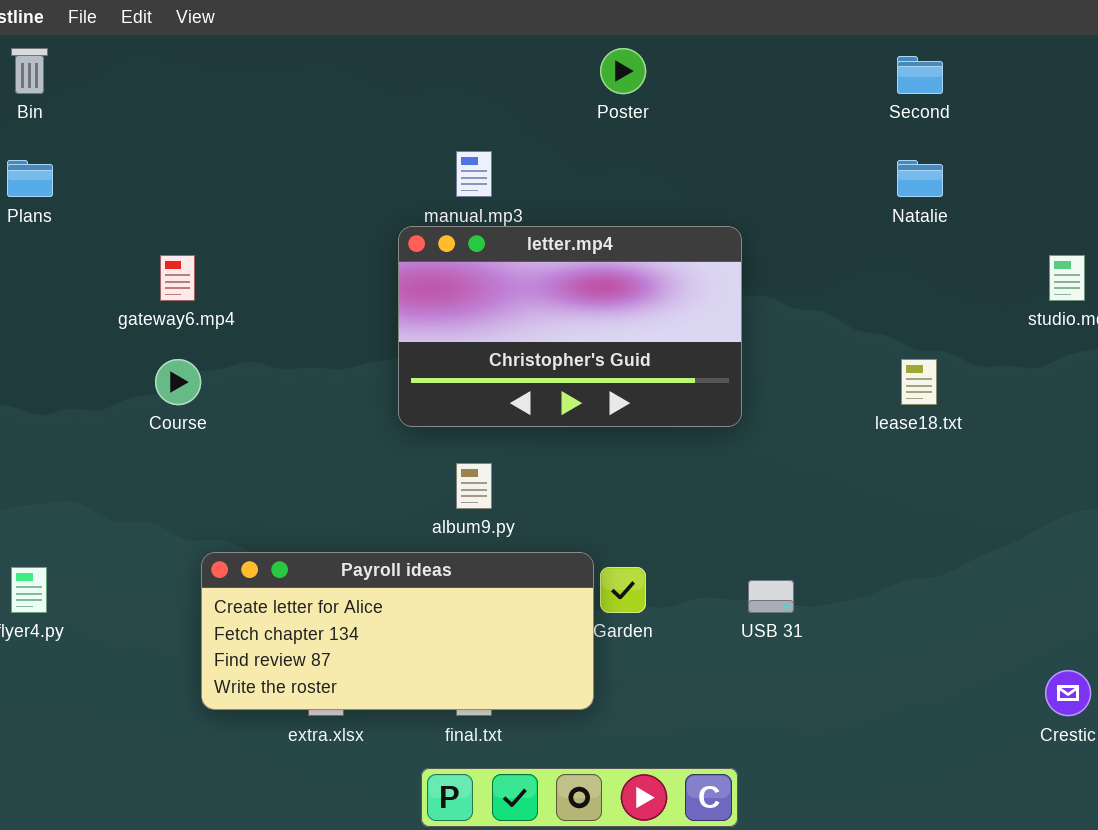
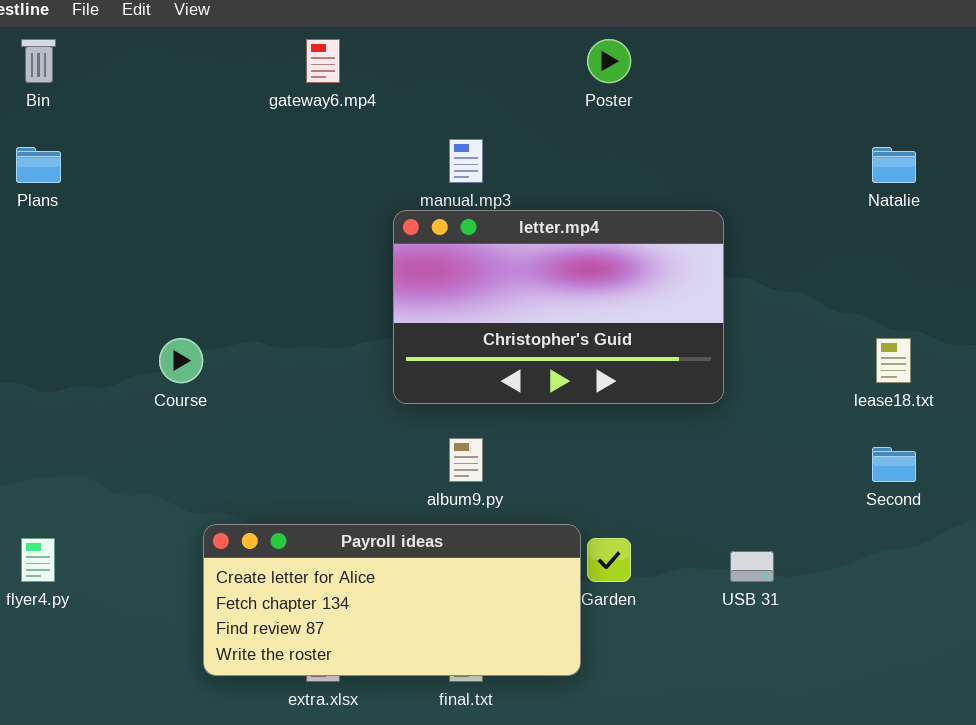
Second: [897,56,943,94] -> [872,447,916,482], moved
gateway6.mp4: [160,255,195,301] -> [306,39,340,83], moved

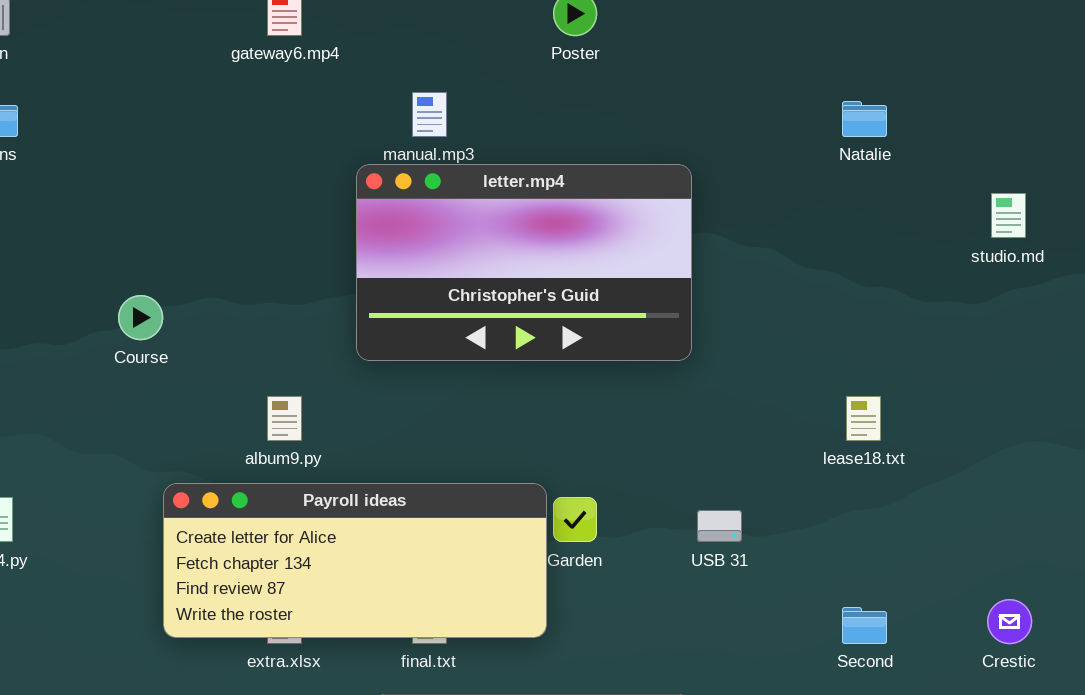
lease18.txt: [876,338,911,383] -> [846,396,881,441], moved
album9.py: [449,438,483,482] -> [267,396,302,441], moved
Second: [872,447,916,482] -> [842,607,887,644], moved

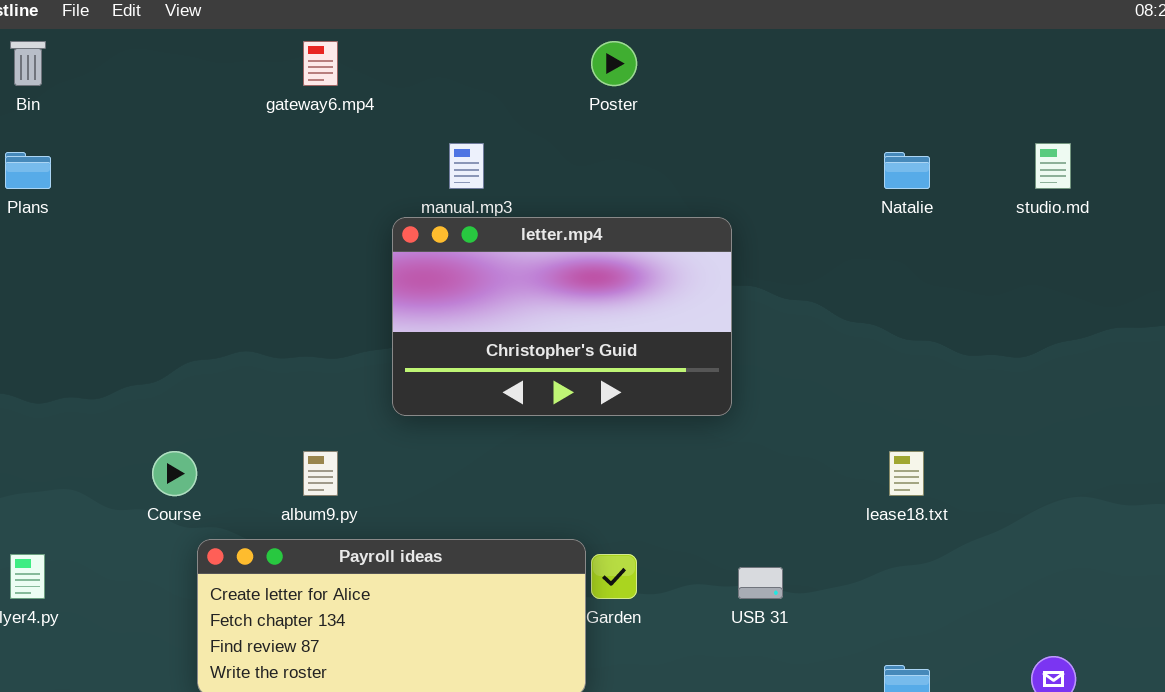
studio.md: [991,193,1026,238] -> [1035,143,1071,189], moved
Course: [118,295,163,340] -> [152,451,197,496], moved

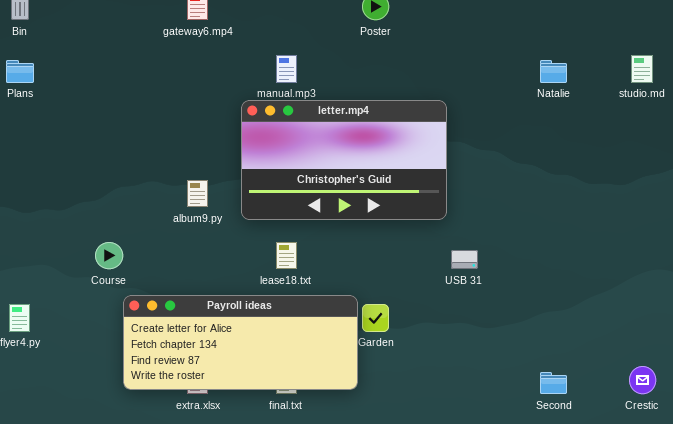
album9.py: [303,451,338,496] -> [187,180,208,207], moved
lease18.txt: [889,451,924,496] -> [276,242,297,269], moved
USB 31: [738,567,783,599] -> [451,250,478,269], moved

